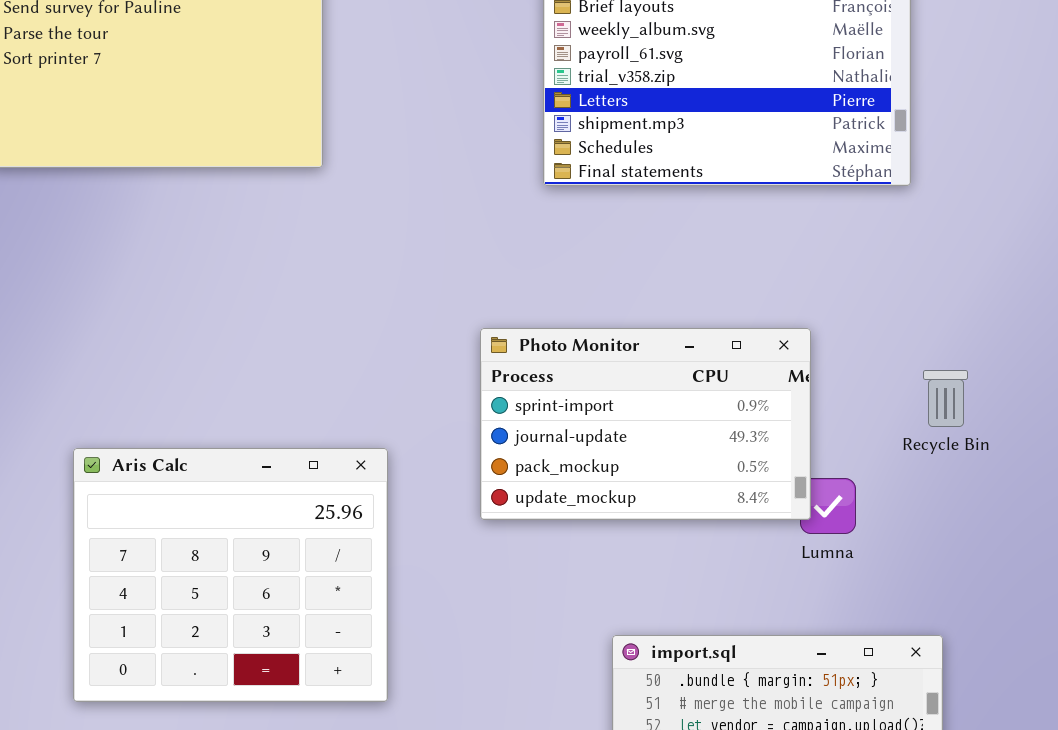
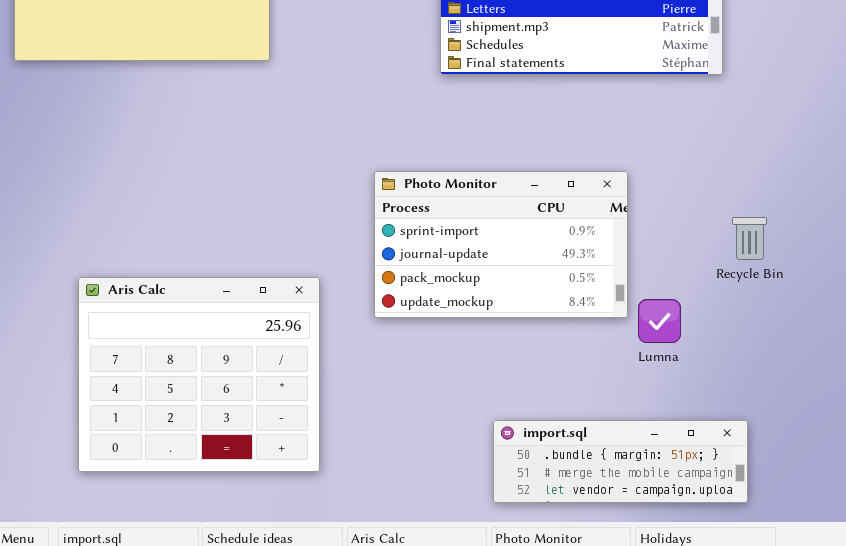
Photo Monitor: [480,328,811,520] -> [374,171,628,318], moved

